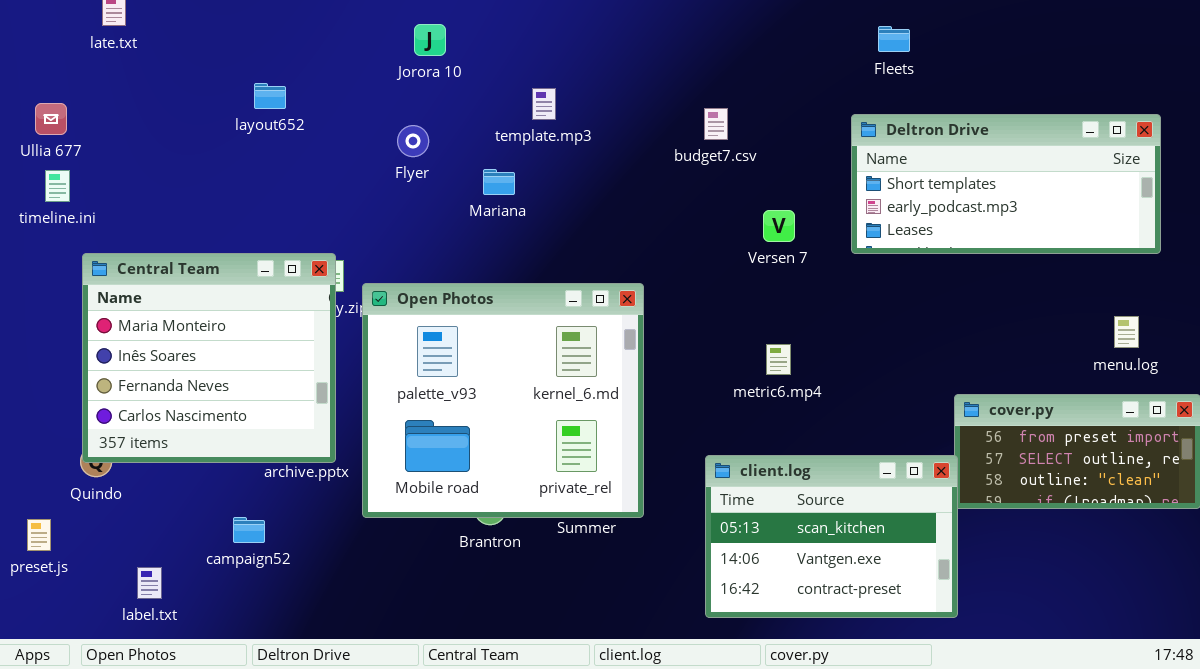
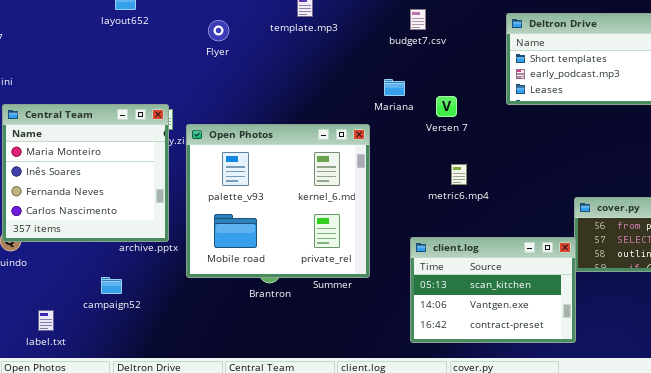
Mariana: [483,169,515,195] -> [384,79,405,96], moved
Versen 7: [763,210,795,242] -> [436,96,457,117], moved

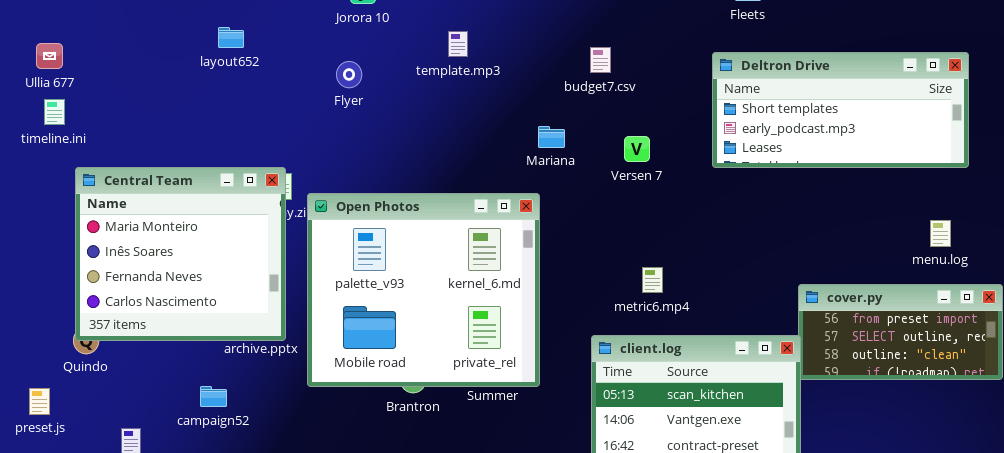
Mariana: [384,79,405,96] -> [538,126,565,148], moved
Versen 7: [436,96,457,117] -> [624,136,650,162], moved
metric6.mp4: [451,164,467,185] -> [642,267,663,293], moved

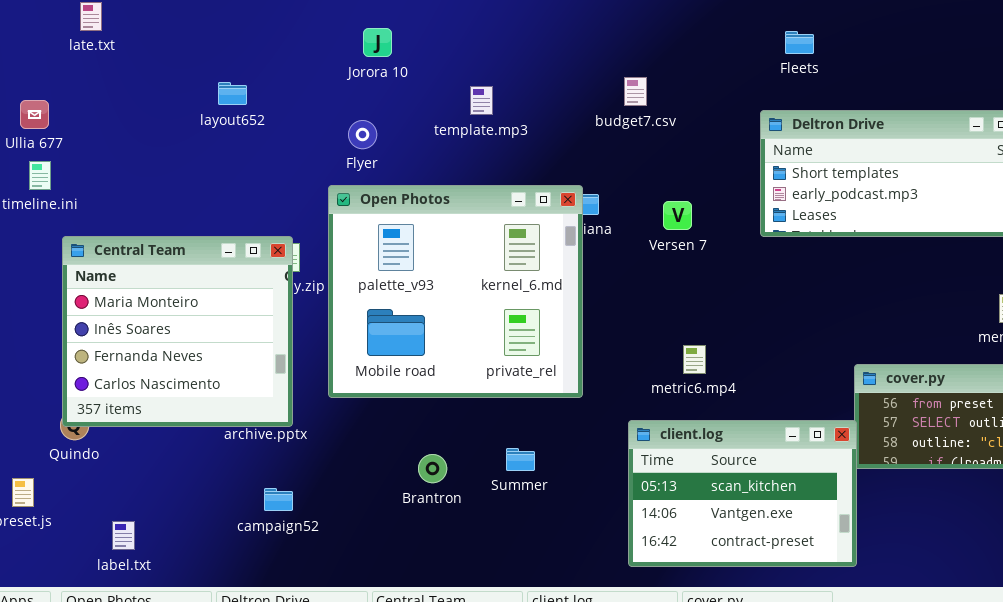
budget7.csv: [590,47,611,73] -> [624,77,647,106], moved
Open Photos: [307,193,540,387] -> [328,185,583,398], moved
campaign52: [200,386,227,407] -> [264,488,293,511], moved

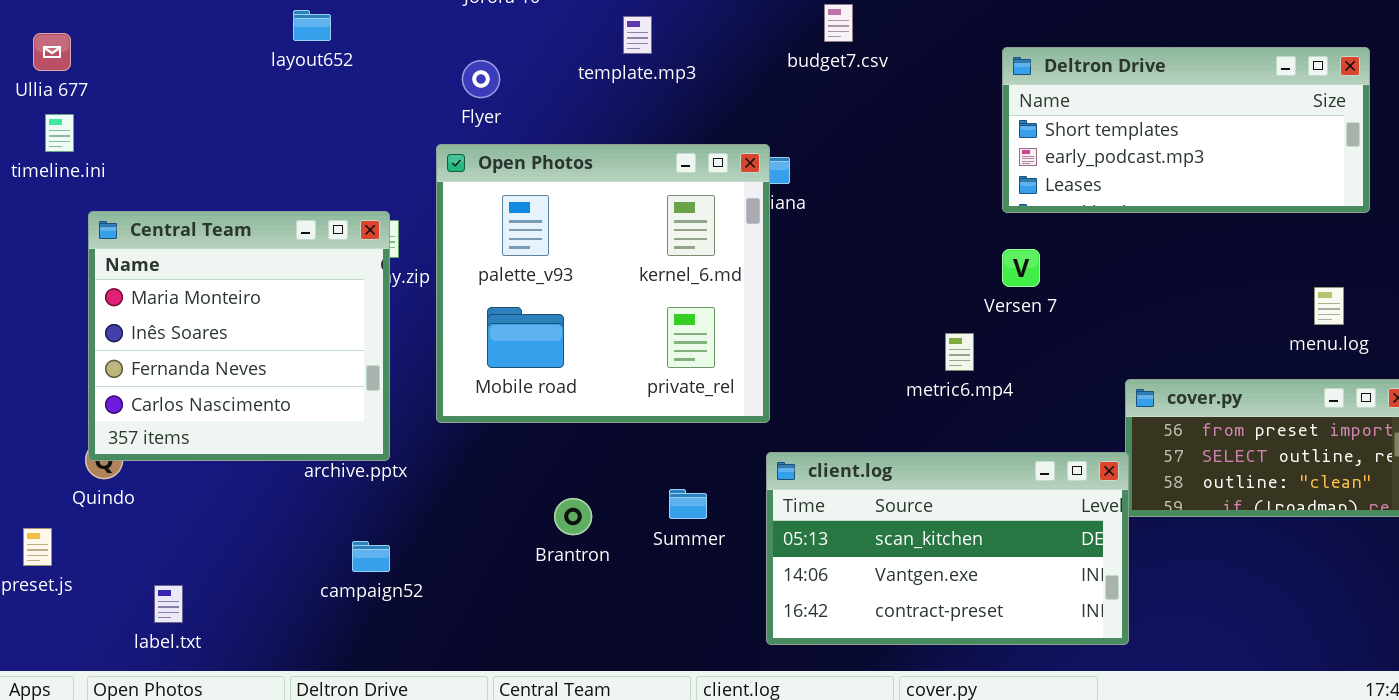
Versen 7: [663,201,692,230] -> [1002,249,1040,287], moved
metric6.mp4: [683,345,706,374] -> [945,333,974,371], moved
client.log: [628,420,857,567] -> [766,452,1129,645], resized

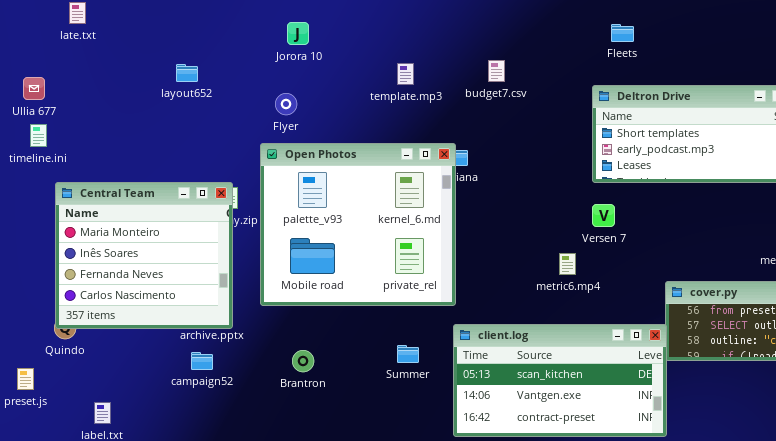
template.mp3: [623,16,652,54] -> [397,63,414,85], moved
Brantron: [554,498,592,535] -> [292,350,314,372], moved
campaign52: [352,541,390,572] -> [191,352,213,370], moved

